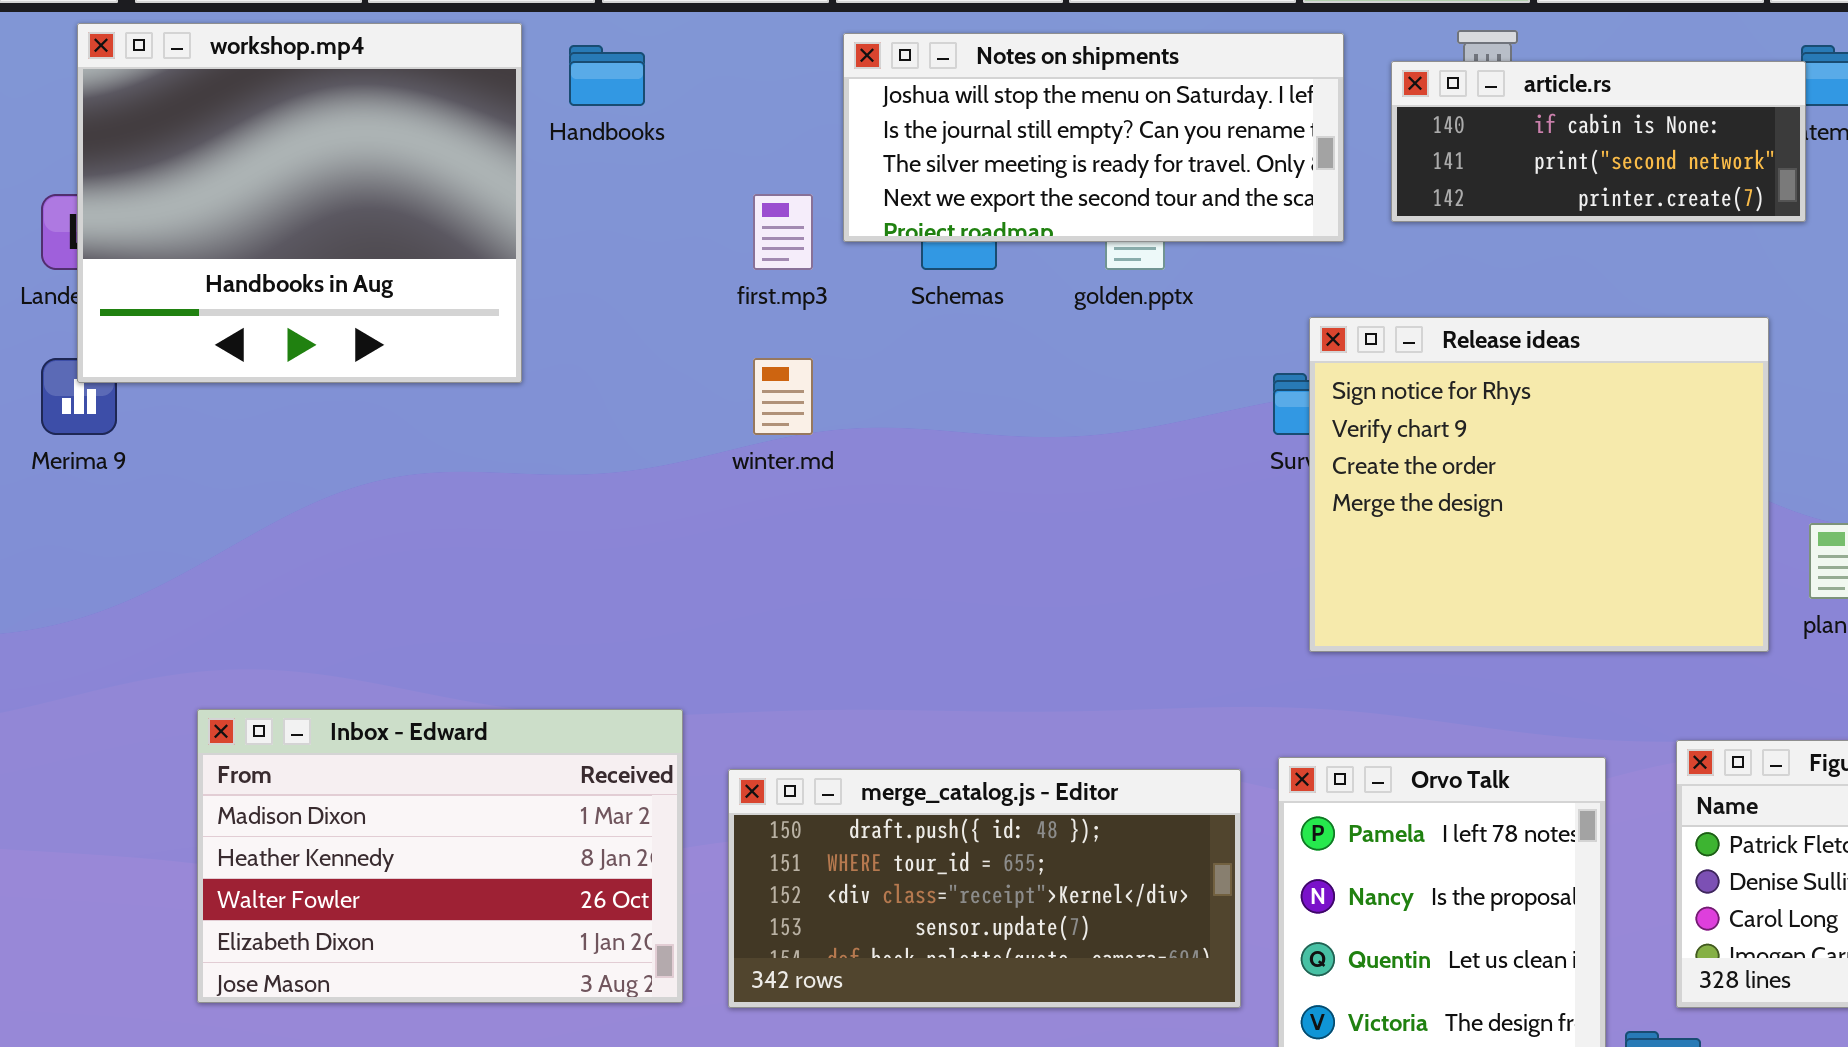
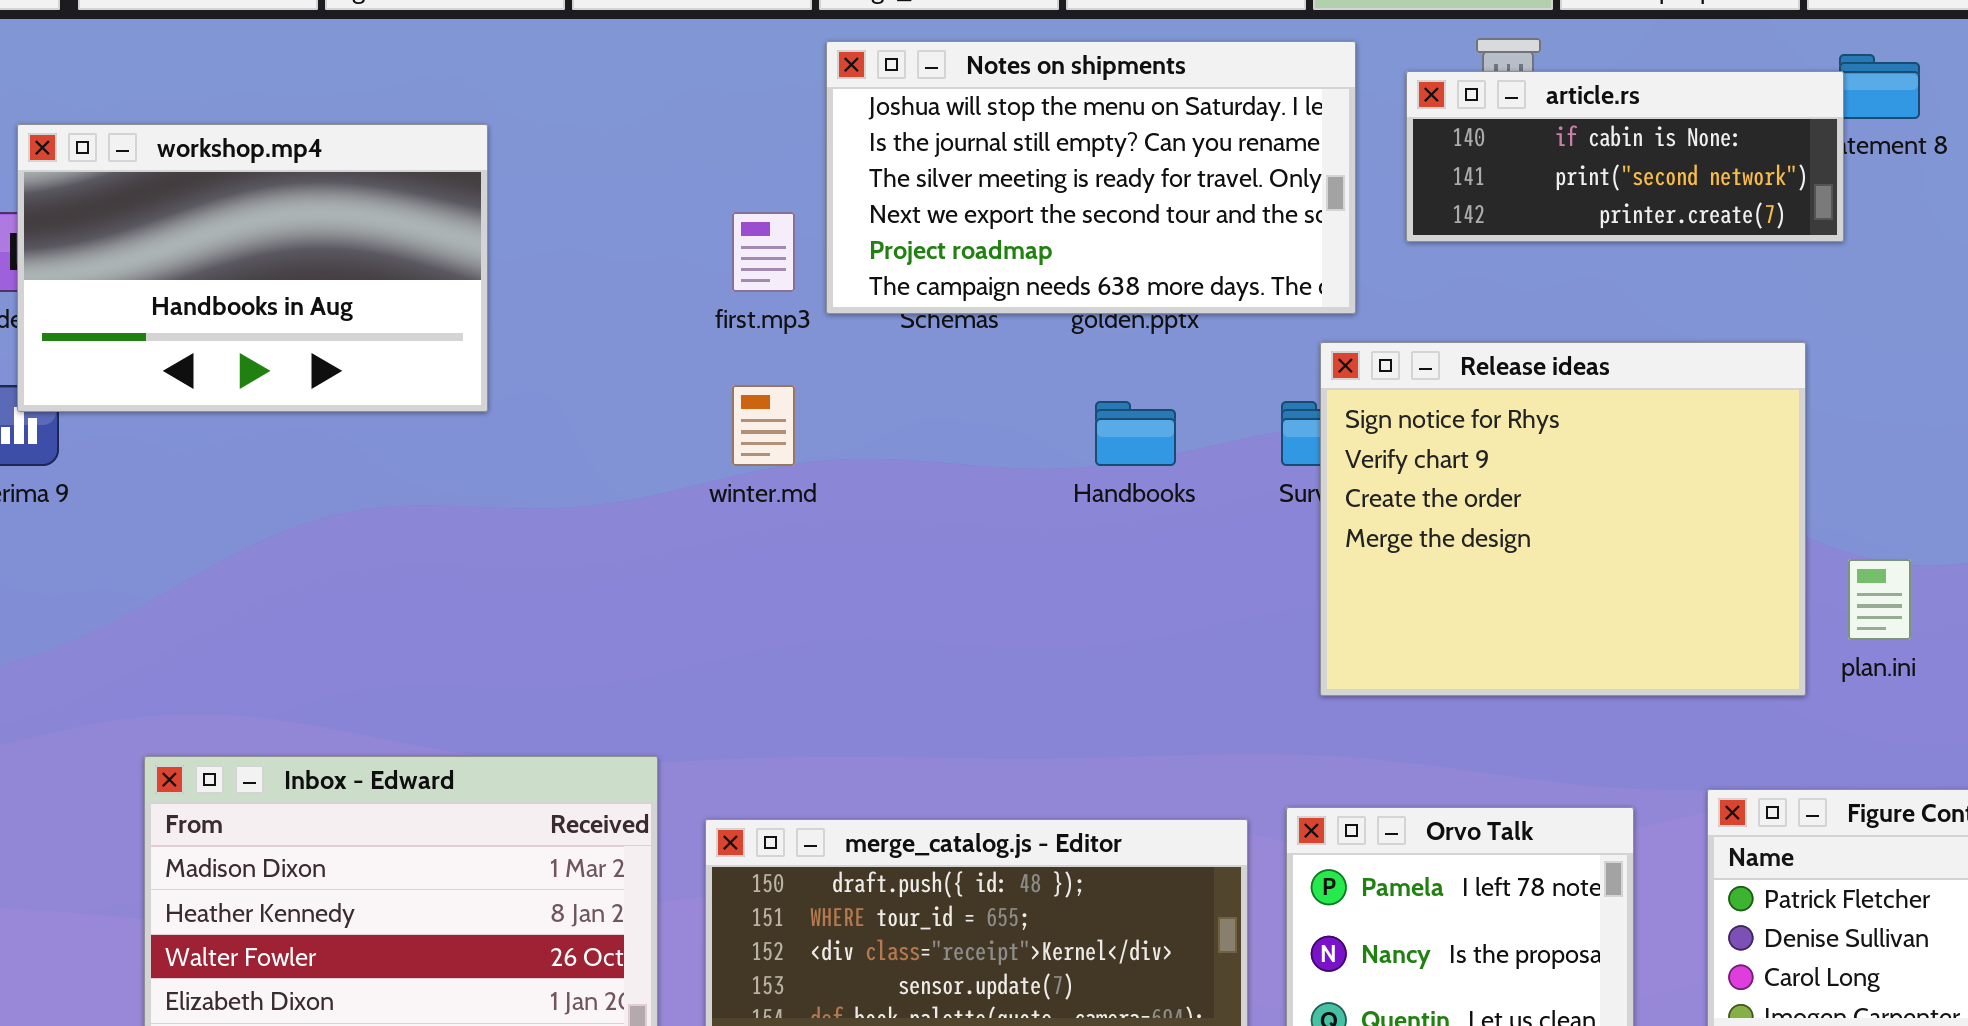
workshop.mp4: [77,23,522,383] -> [17,124,488,412], resized
Notes on shipments: [843,33,1344,242] -> [826,41,1356,314], resized
Handbooks: [569,45,645,106] -> [1095,401,1176,466], moved

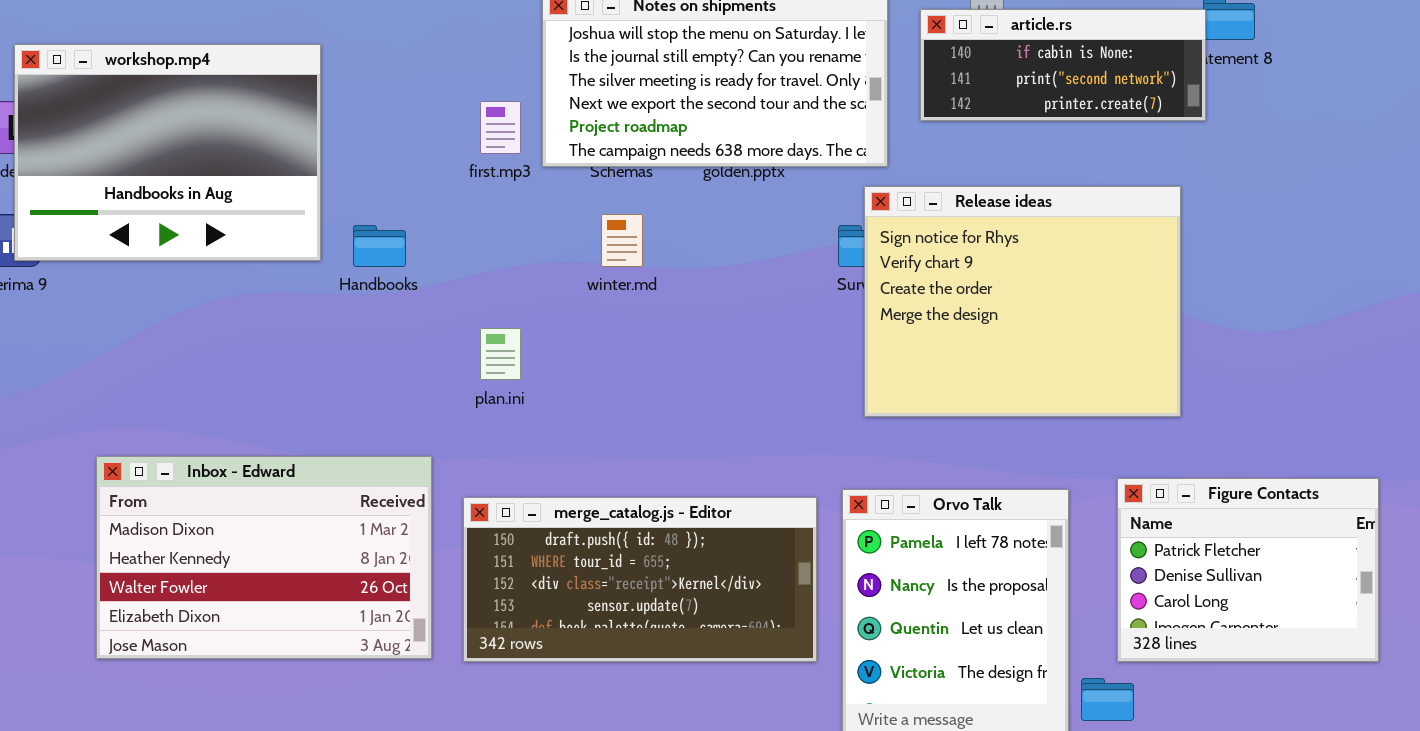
workshop.mp4: [17,124,488,412] -> [14,44,321,261], resized
winter.md: [732,385,795,466] -> [601,214,643,267], moved
Handbooks: [1095,401,1176,466] -> [353,225,406,267], moved
plan.ini: [1848,559,1911,640] -> [480,328,521,380], moved

